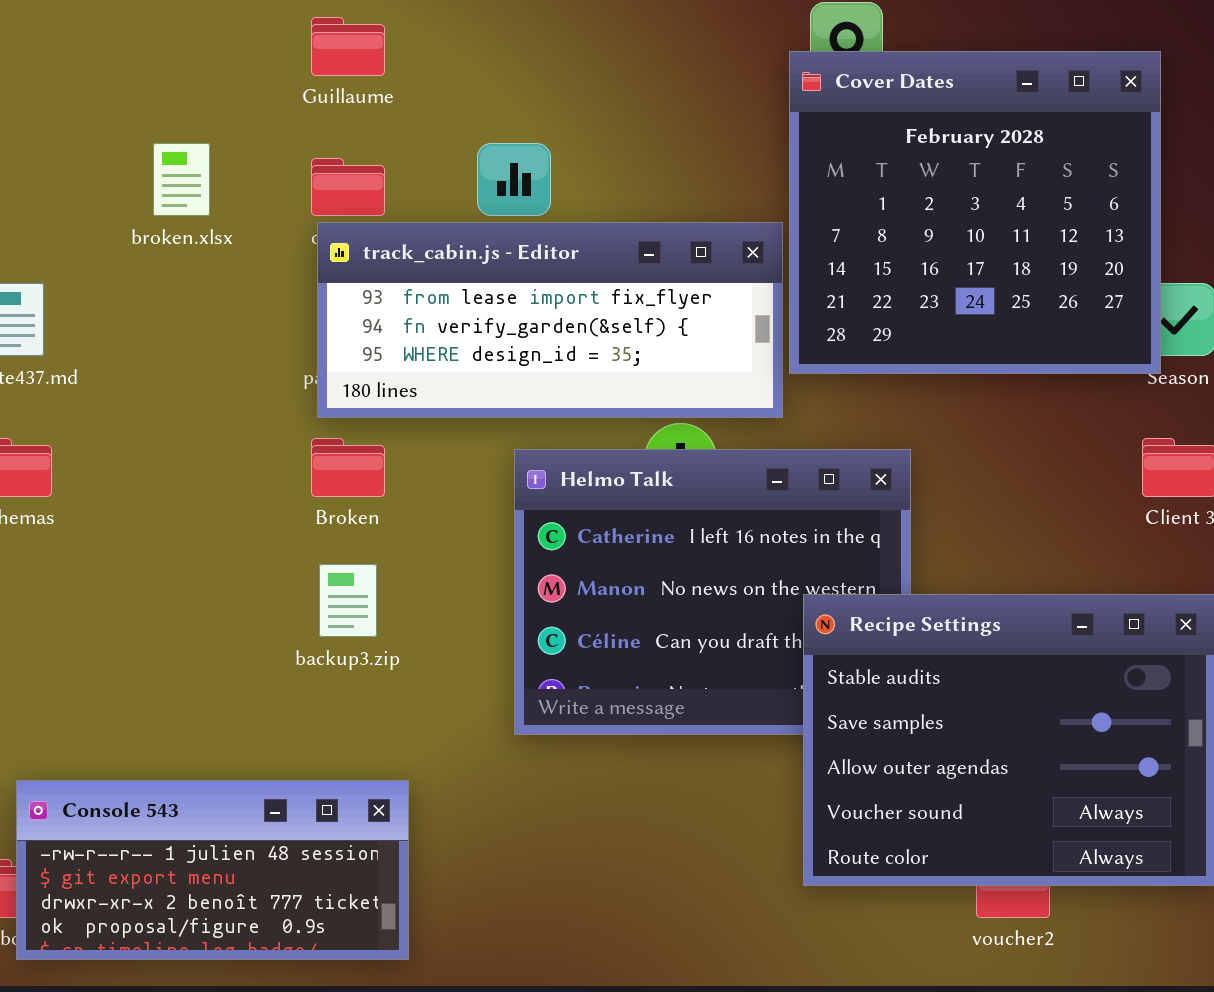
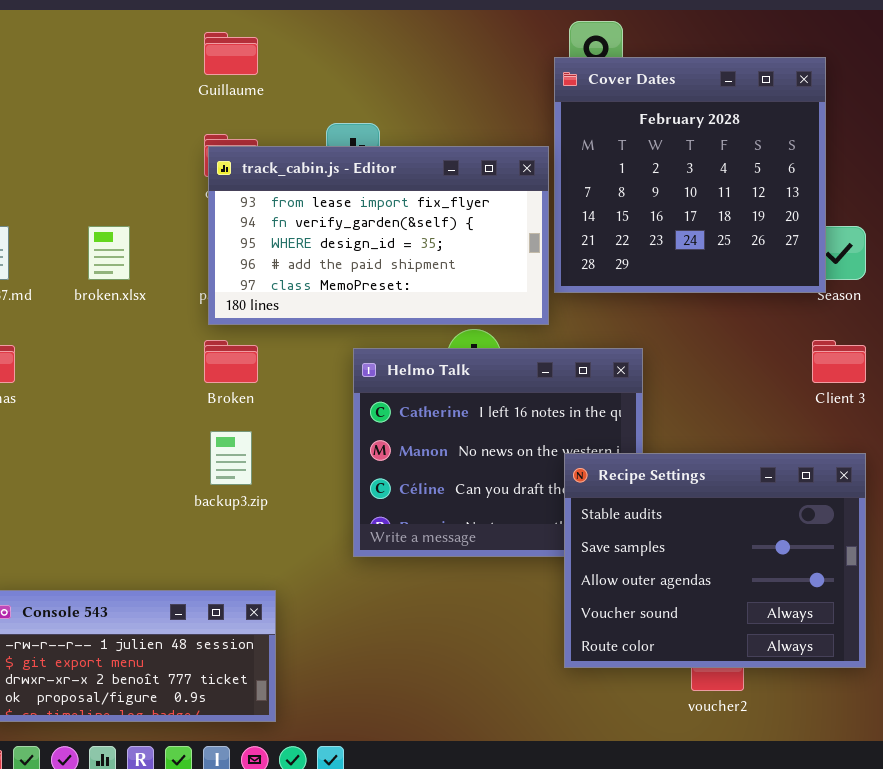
broken.xlsx: [153,143,210,216] -> [88,226,130,280], moved
track_cabin.js - Editor: [317,222,783,418] -> [208,146,549,325], resized

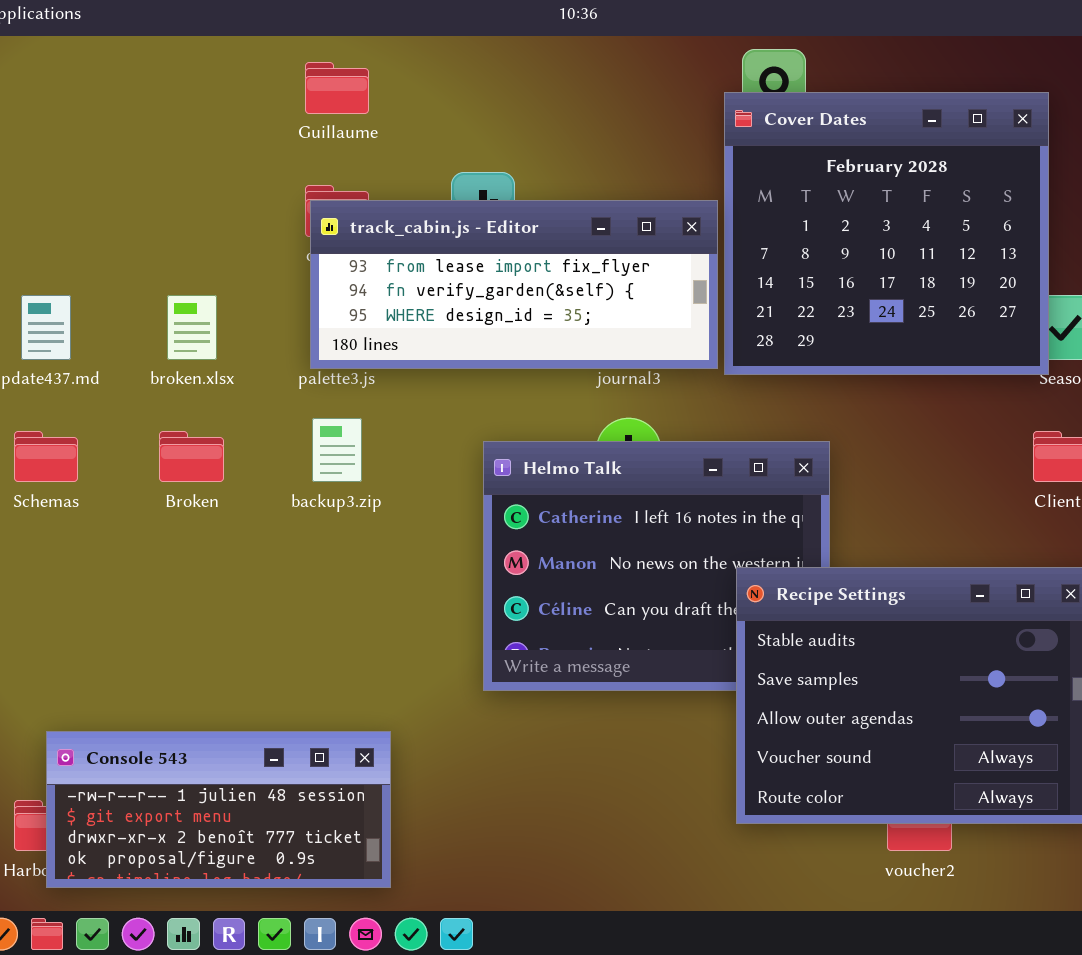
track_cabin.js - Editor: [208,146,549,325] -> [310,200,718,369], resized
Broken: [204,340,258,383] -> [159,431,224,482], moved
backup3.zip: [210,431,252,485] -> [312,418,362,482], moved

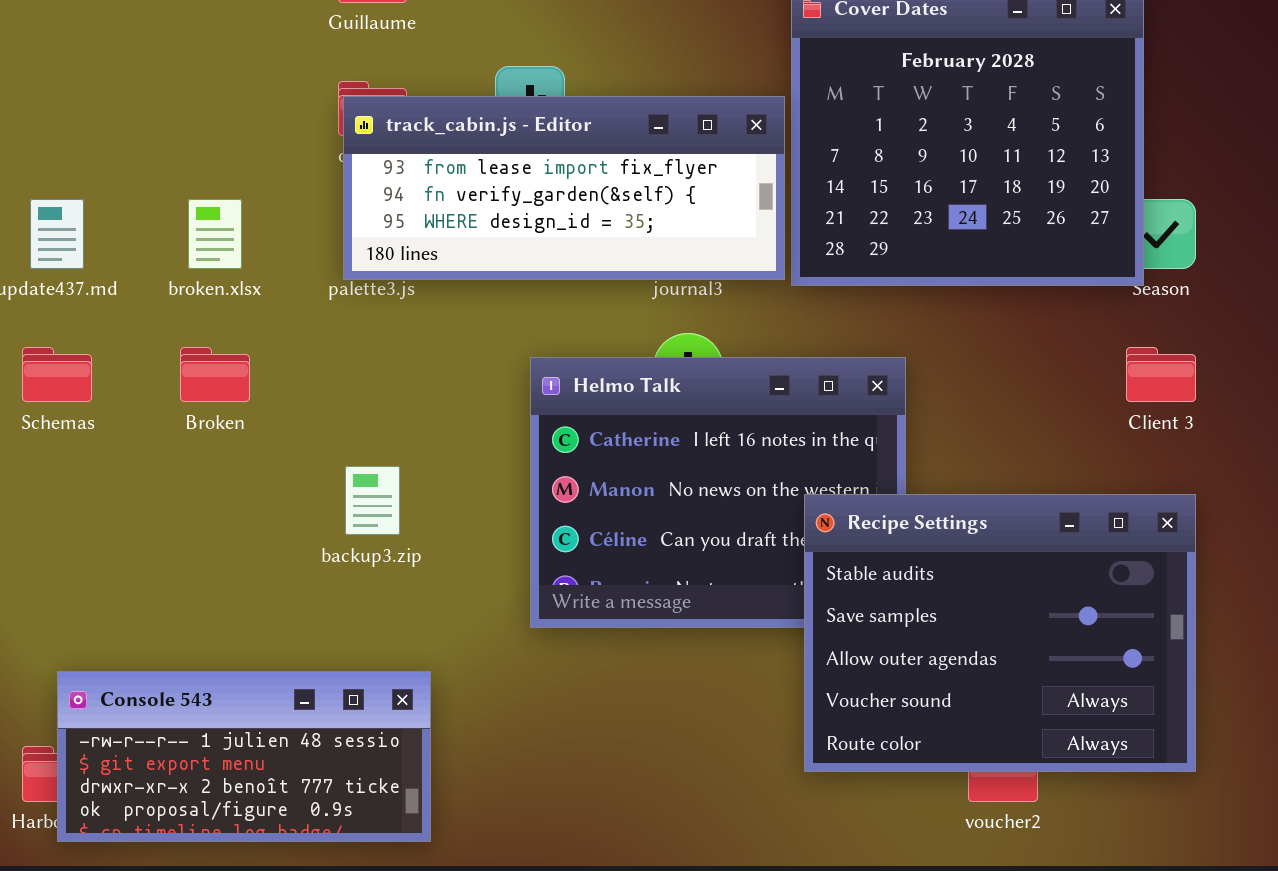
backup3.zip: [312,418,362,482] -> [345,466,400,535], moved

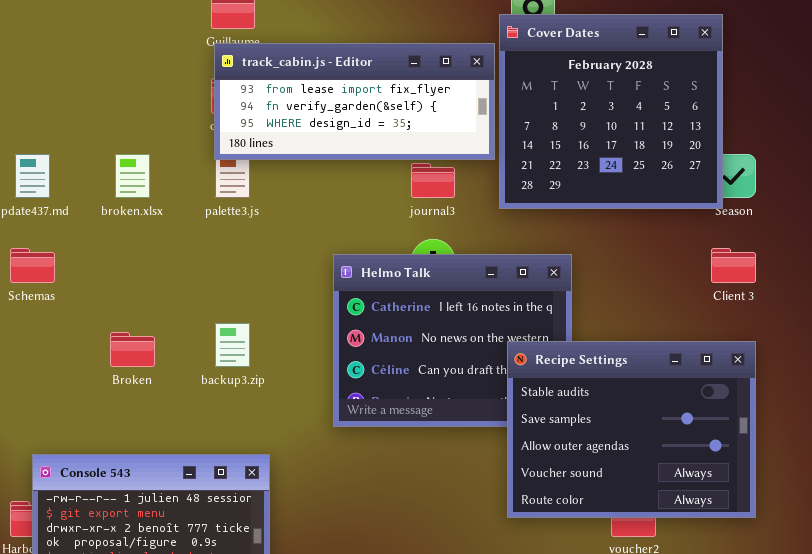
track_cabin.js - Editor: [343,96,785,280] -> [214,43,495,160], moved
Broken: [180,347,250,402] -> [110,332,155,367], moved

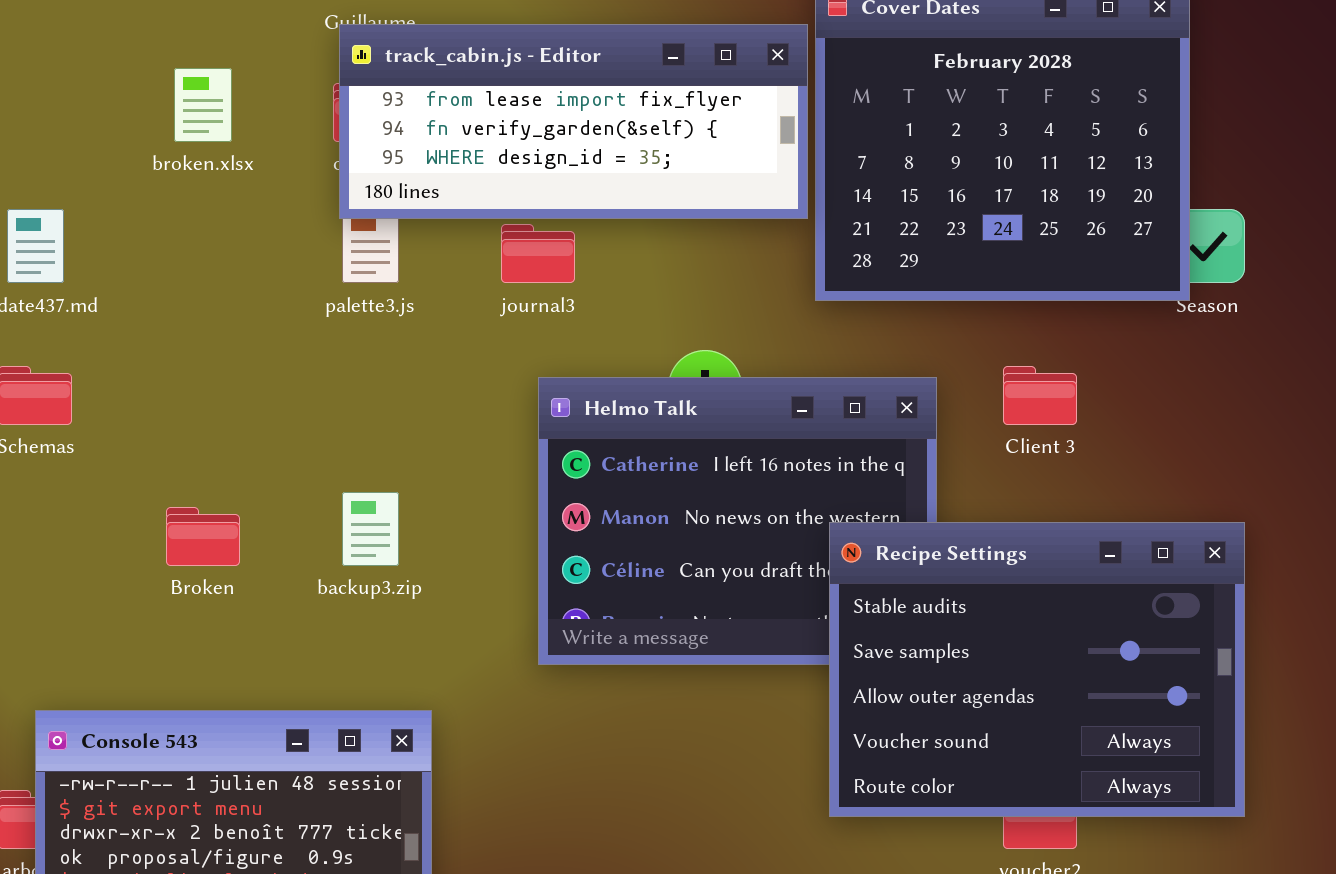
broken.xlsx: [115,154,150,198] -> [174,68,232,142], moved
journal3: [411,163,455,198] -> [501,224,575,283], moved
Client 3: [711,248,756,283] -> [1003,366,1077,425], moved

